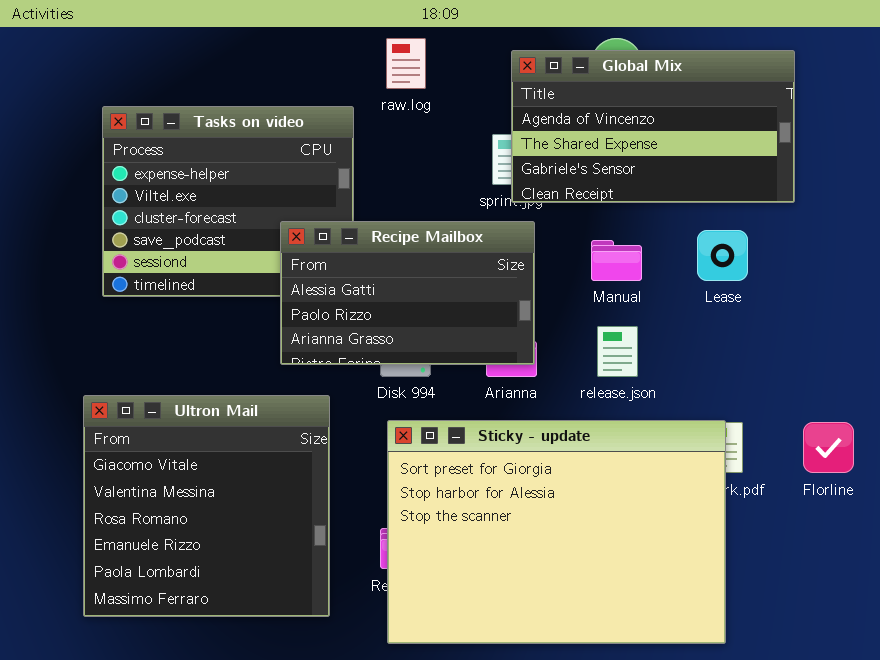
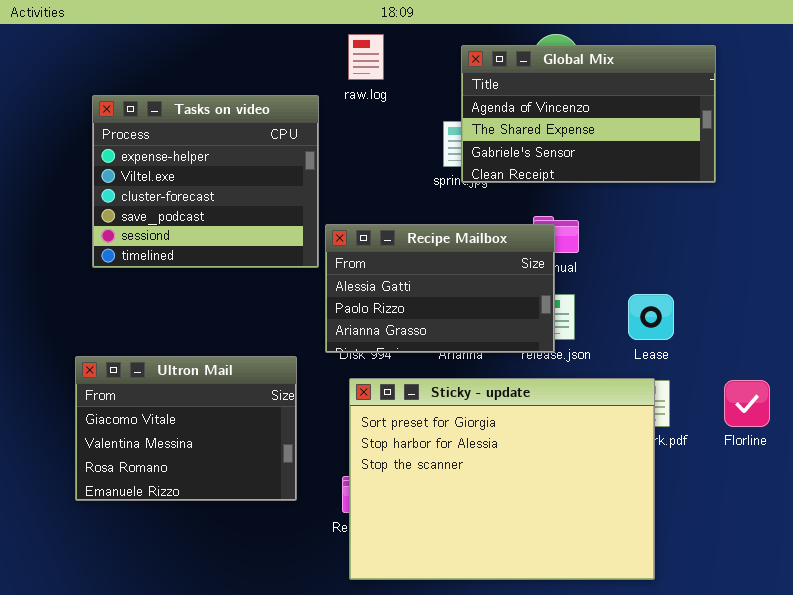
Recipe Mailbox: [280,221,535,365] -> [325,224,555,353], moved
Lease: [697,230,748,281] -> [628,294,674,340], moved
Ultron Mail: [83,395,330,617] -> [75,356,297,501], resized

